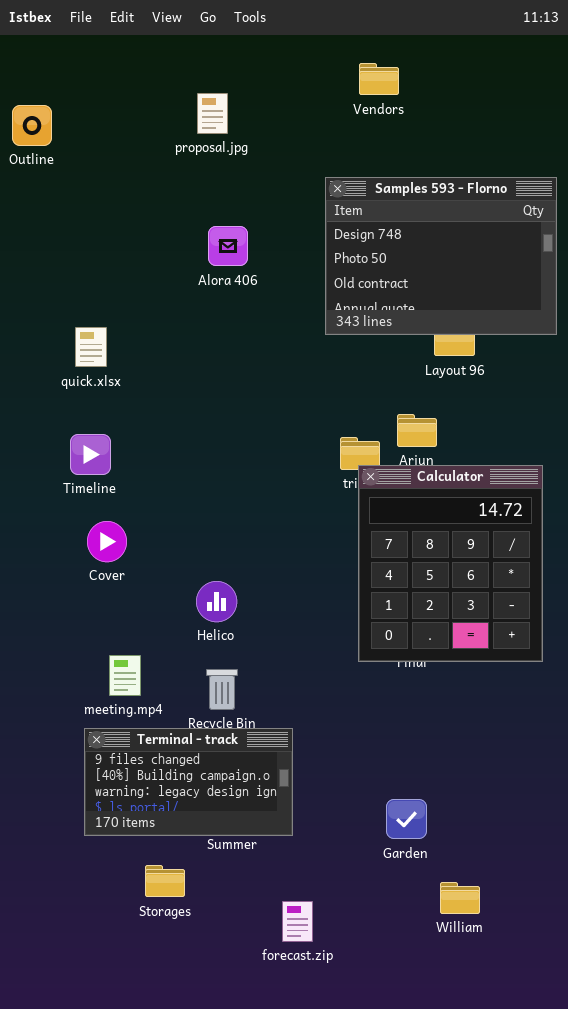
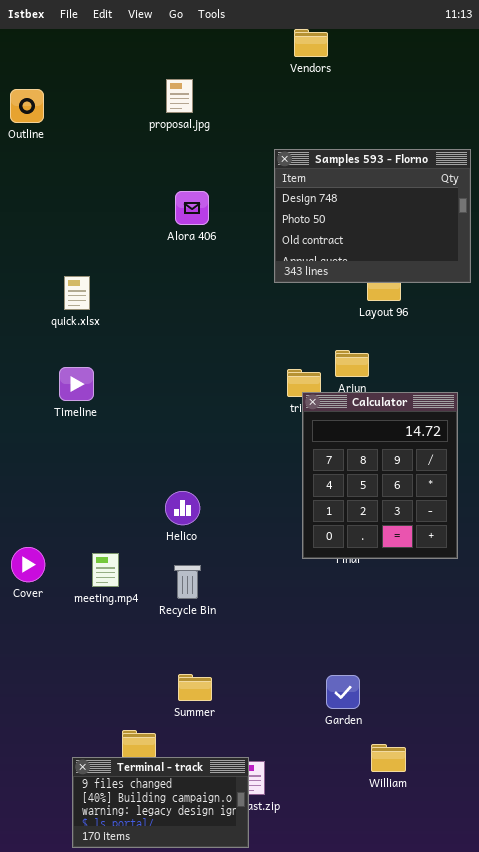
Vendors: [359,63,399,95] -> [294,29,328,57], moved
Cover: [87,521,127,562] -> [11,547,45,582], moved
Terminal - track: [84,728,293,836] -> [72,757,249,848], moved

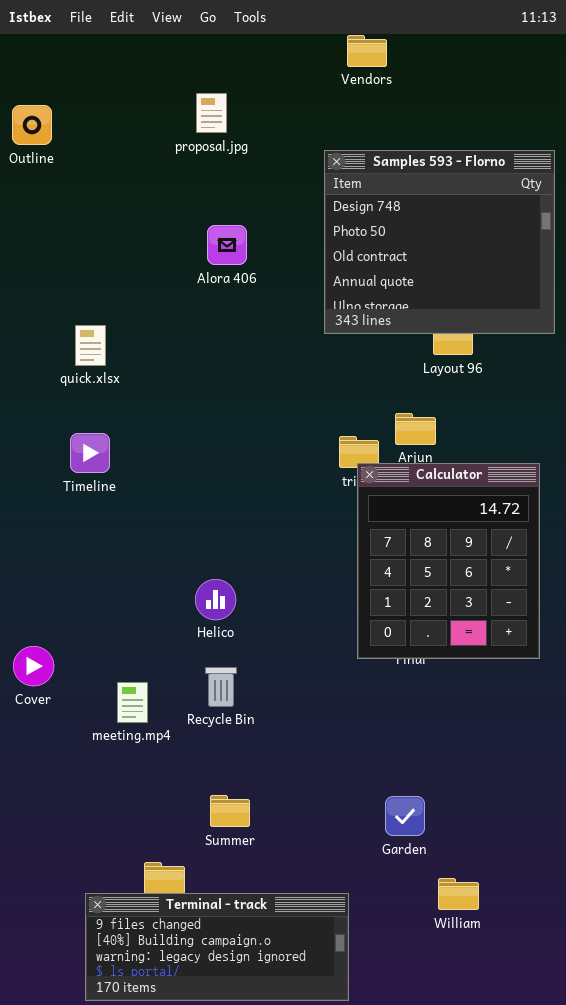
Samples 593 - Florno: [274,149,471,283] -> [324,150,555,334], resized
meeting.mp4: [92,553,119,587] -> [117,682,148,723], moved
Terminal - track: [72,757,249,848] -> [85,893,349,1001], resized

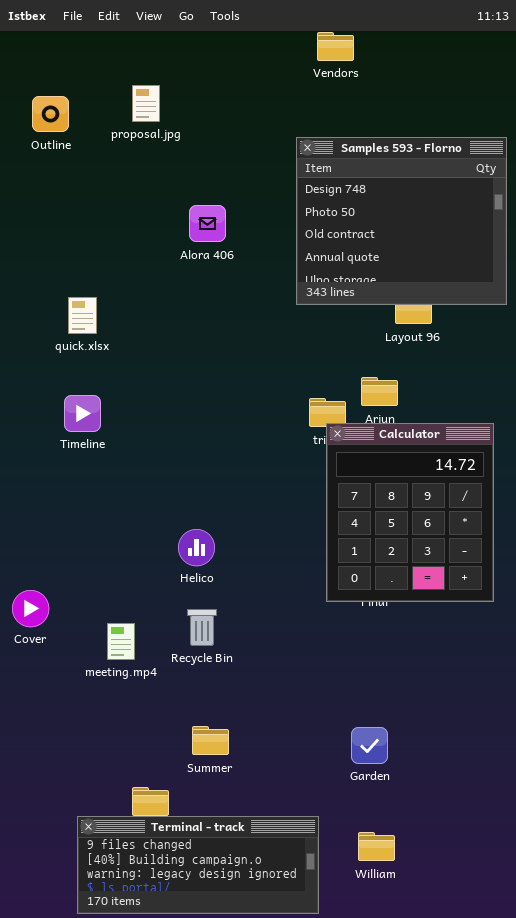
proposal.jpg: [196,93,227,133] -> [132,85,160,122], moved
Outline: [12,105,52,145] -> [32,96,69,132], moved
William: [438,878,479,910] -> [358,832,395,861], moved

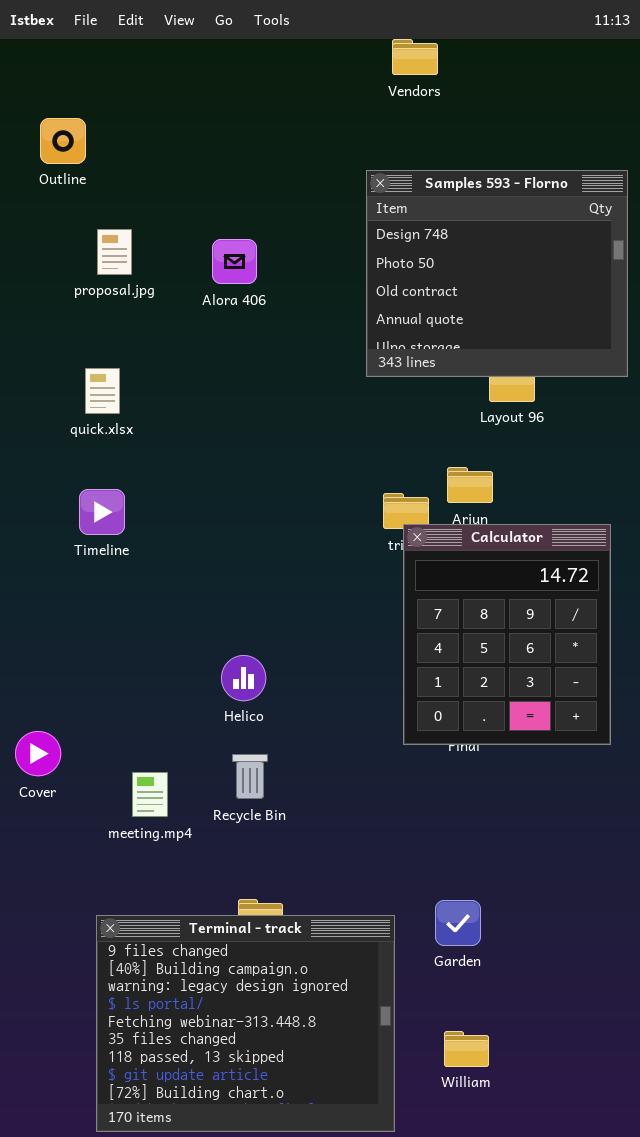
proposal.jpg: [132,85,160,122] -> [97,229,132,275], moved
Alora 406: [189,205,226,242] -> [212,239,257,284], moved
Terminal - track: [77,816,319,914] -> [96,915,395,1132], resized

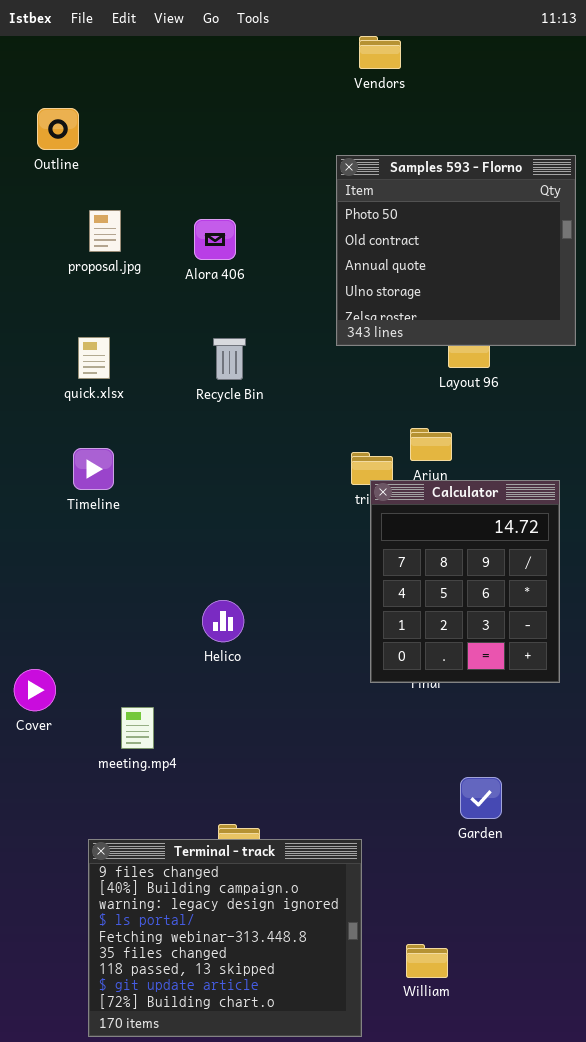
Samples 593 - Florno: [366,170,628,377] -> [336,155,576,346], scrolled down 1 row
Recycle Bin: [232,754,268,799] -> [213,338,246,380], moved
Garden: [435,900,481,946] -> [460,777,502,819], moved

